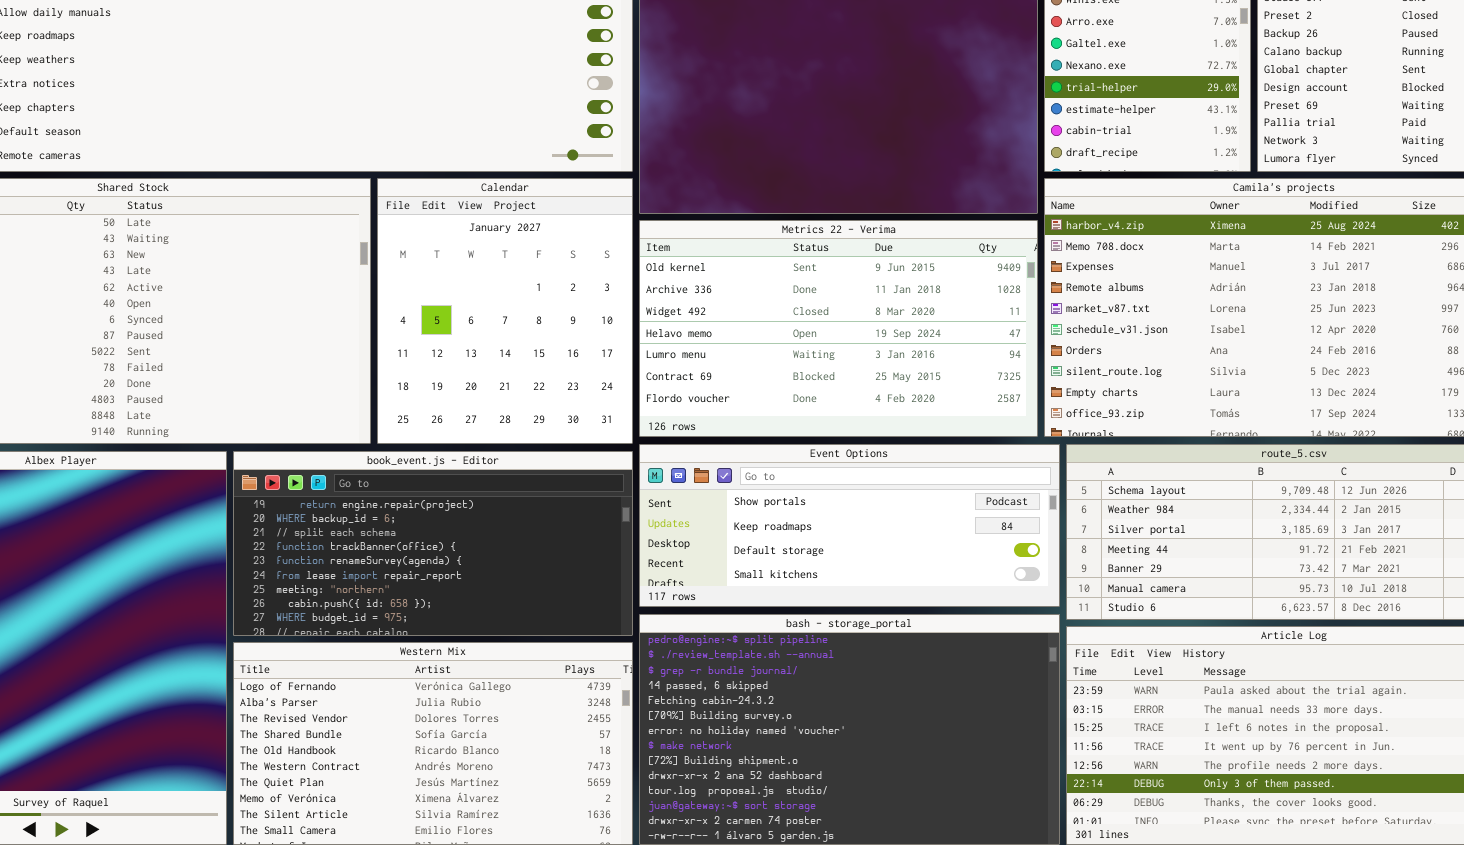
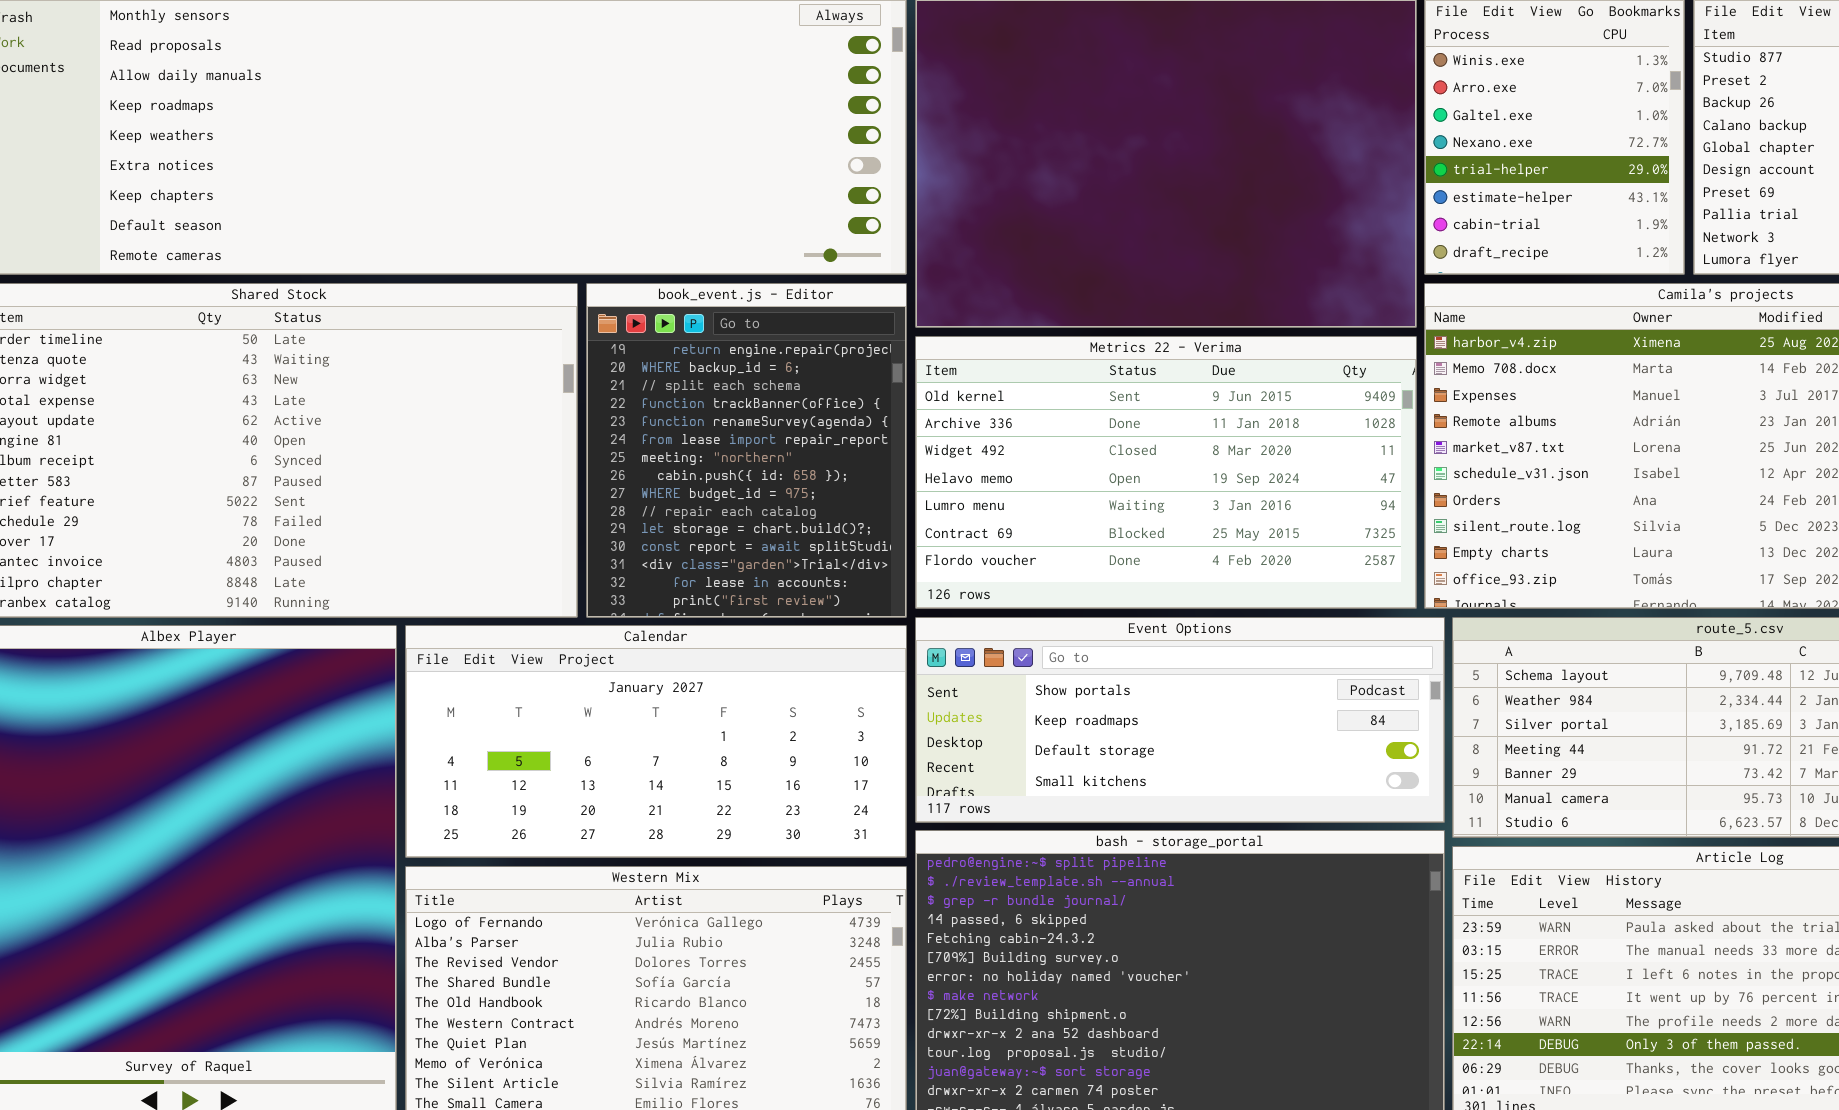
Calendar: [377,178,633,444] -> [405,625,907,858], moved, resized
book_event.js - Editor: [233,451,633,636] -> [586,283,907,618], moved, resized

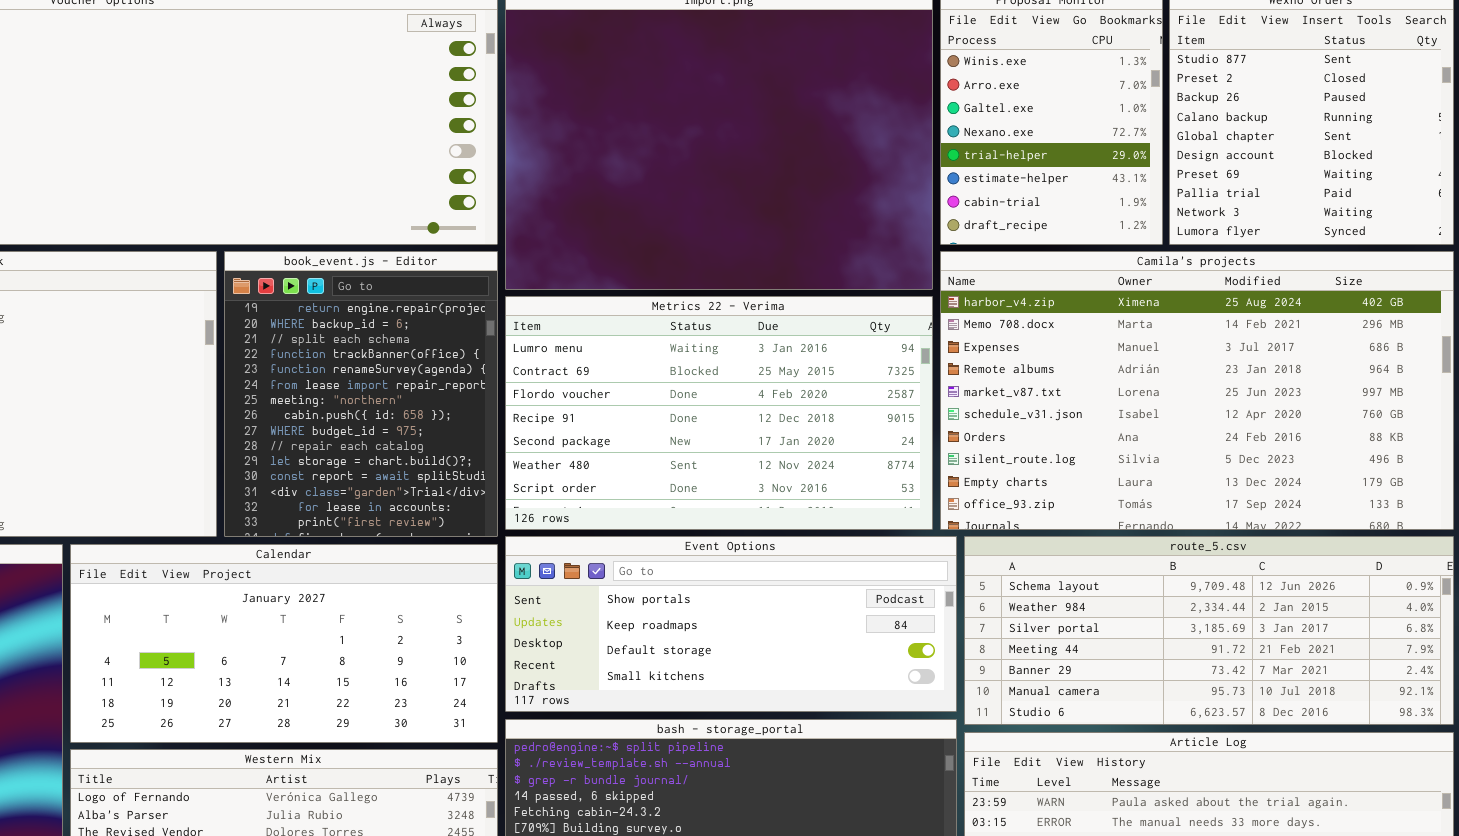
Metrics 22 - Verima: [915,336,1417,609] -> [505,296,933,530], scrolled down 4 rows

